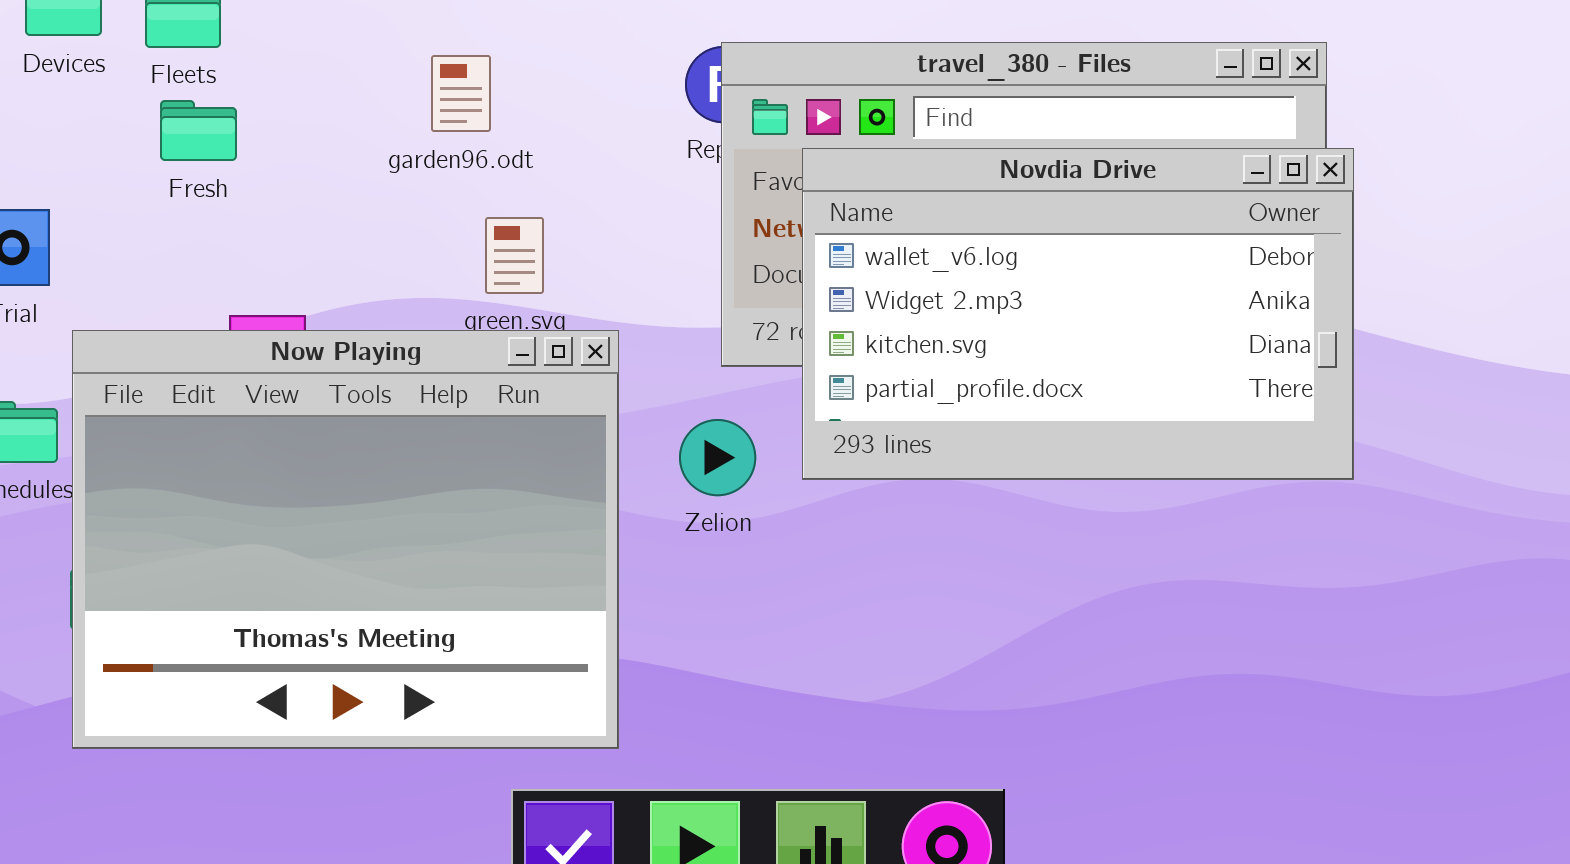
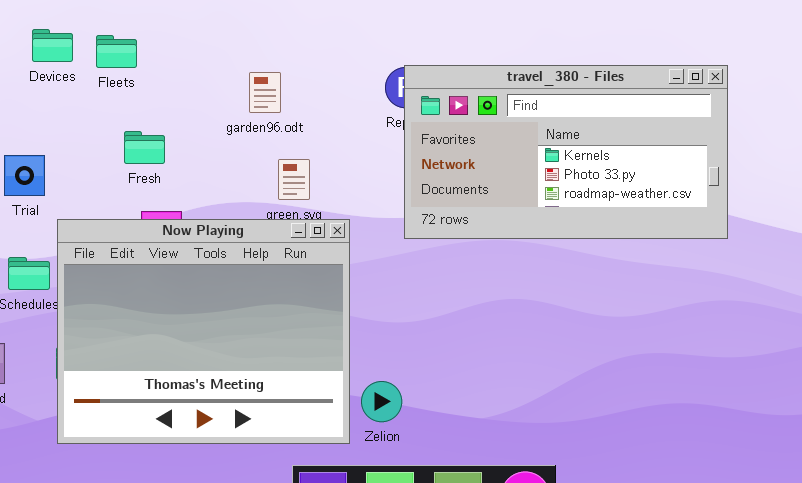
Fresh: [160,100,237,161] -> [124,131,165,164], moved
Novdia Drive: [802,148,1354,480] -> none, closed
Zelion: [679,419,756,496] -> [361,381,402,422], moved

